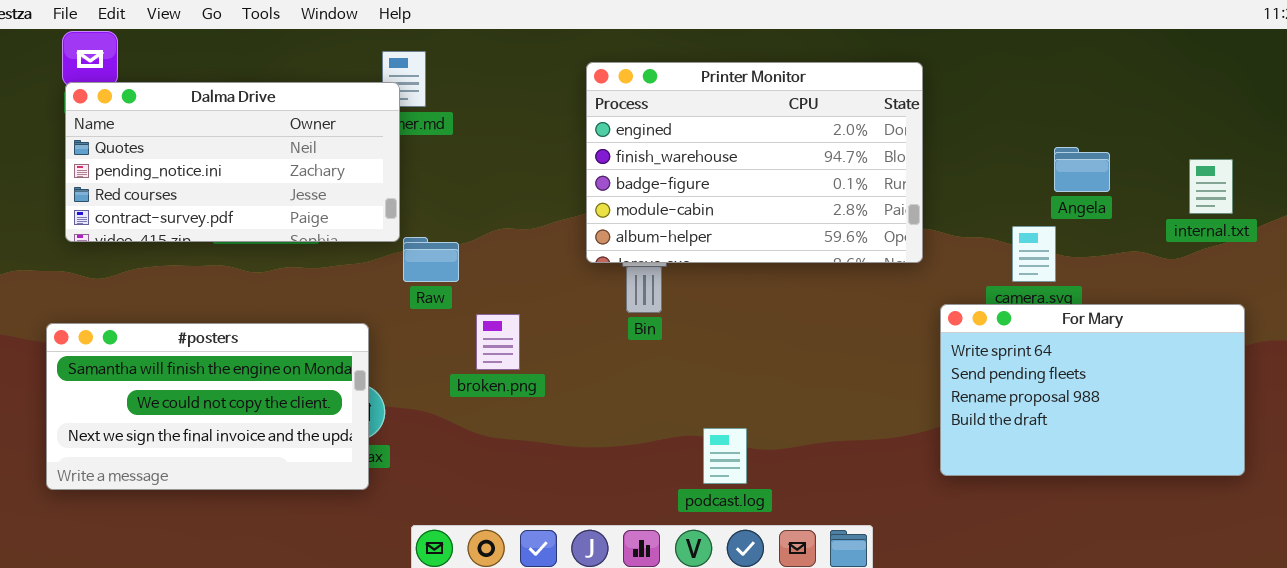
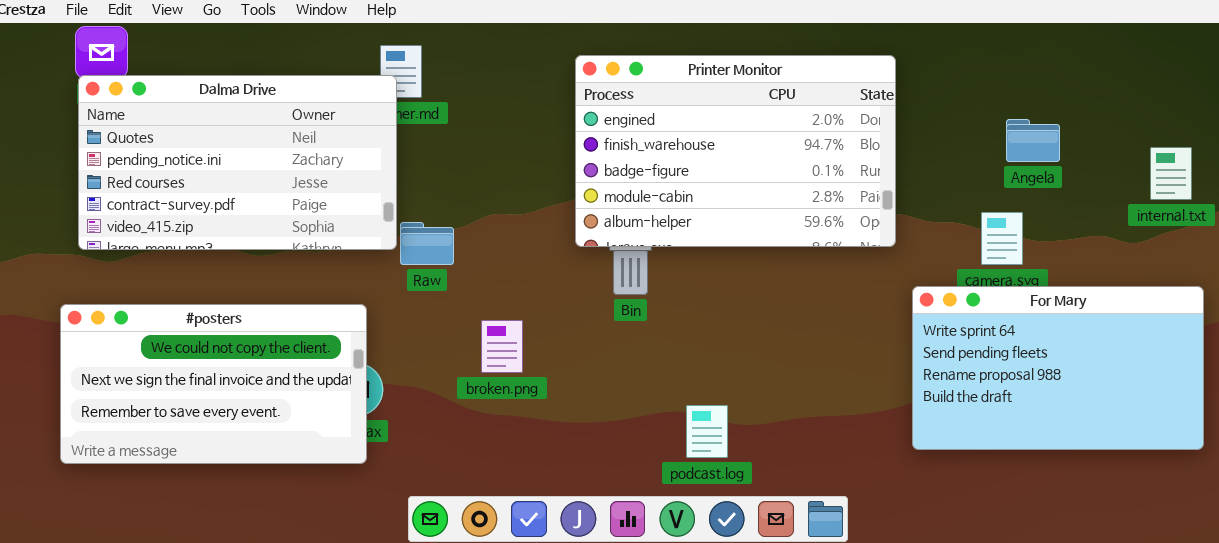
Dalma Drive: [65,82,400,242] -> [78,75,397,250], resized
Angela: [1054,147,1110,192] -> [1006,119,1060,162], moved
broken.png: [476,314,520,370] -> [481,320,523,373], moved
#posters: [46,323,369,490] -> [60,304,367,464], scrolled down 1 row

